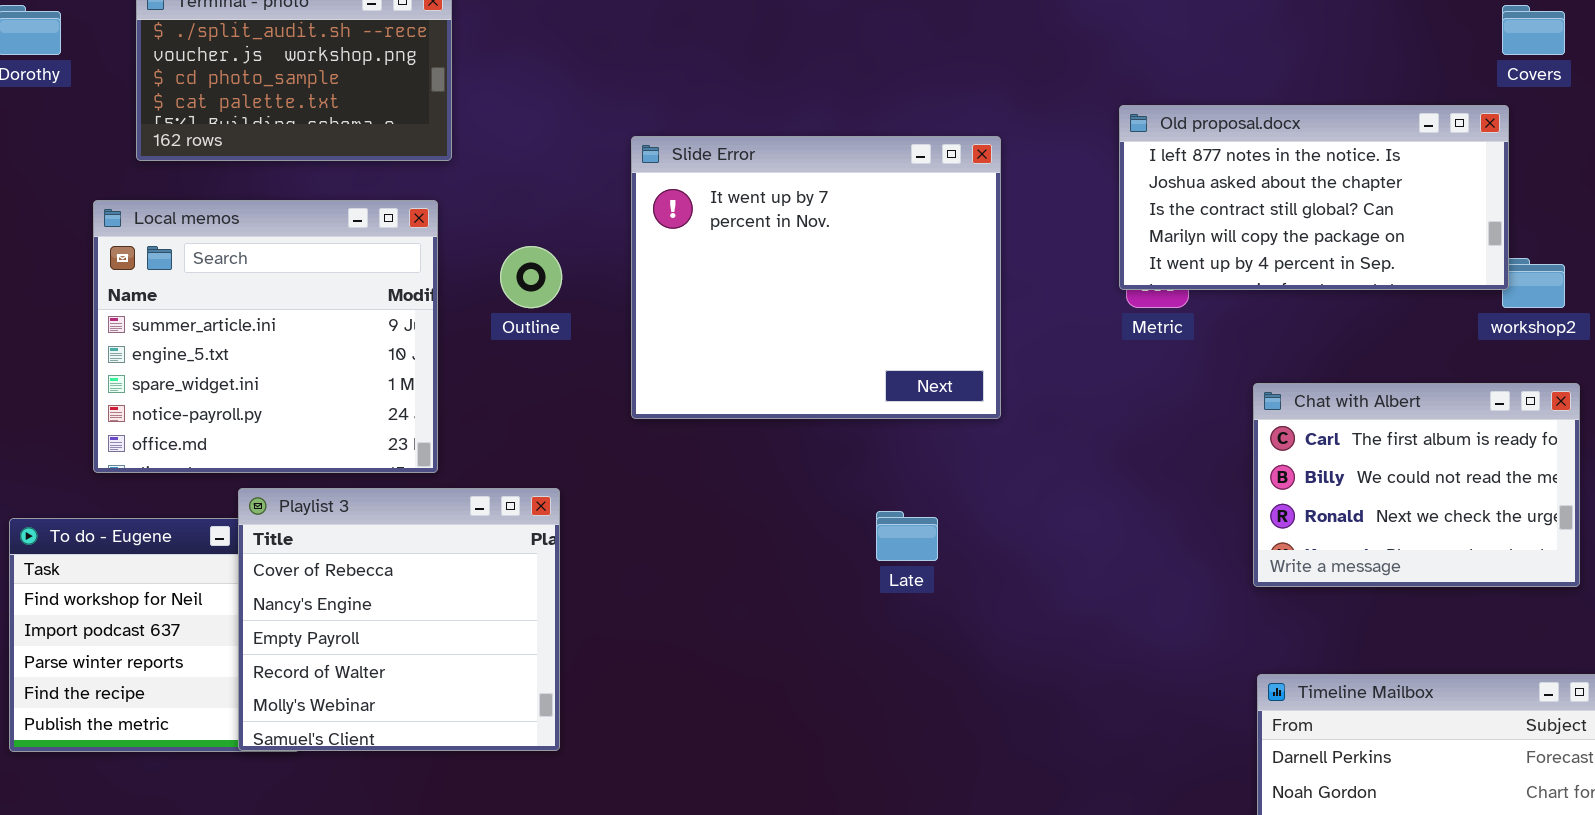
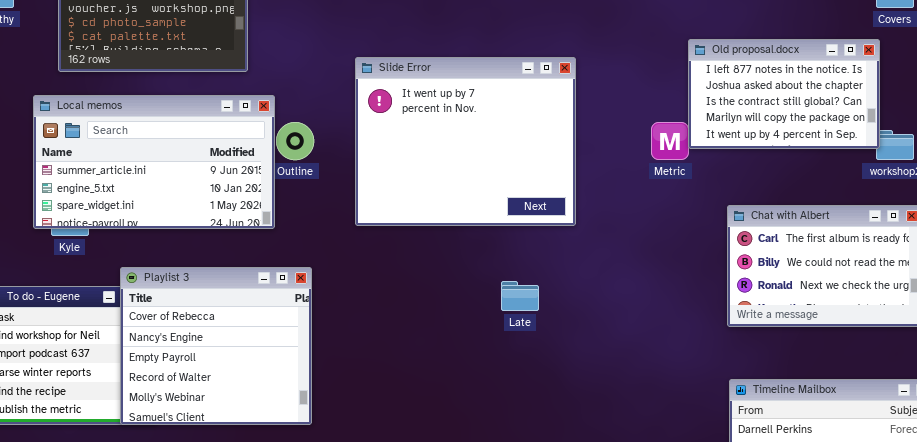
Old proposal.docx: [1119,105,1509,290] -> [688,39,880,149], resized
Local memos: [93,200,438,473] -> [33,95,275,229], resized

